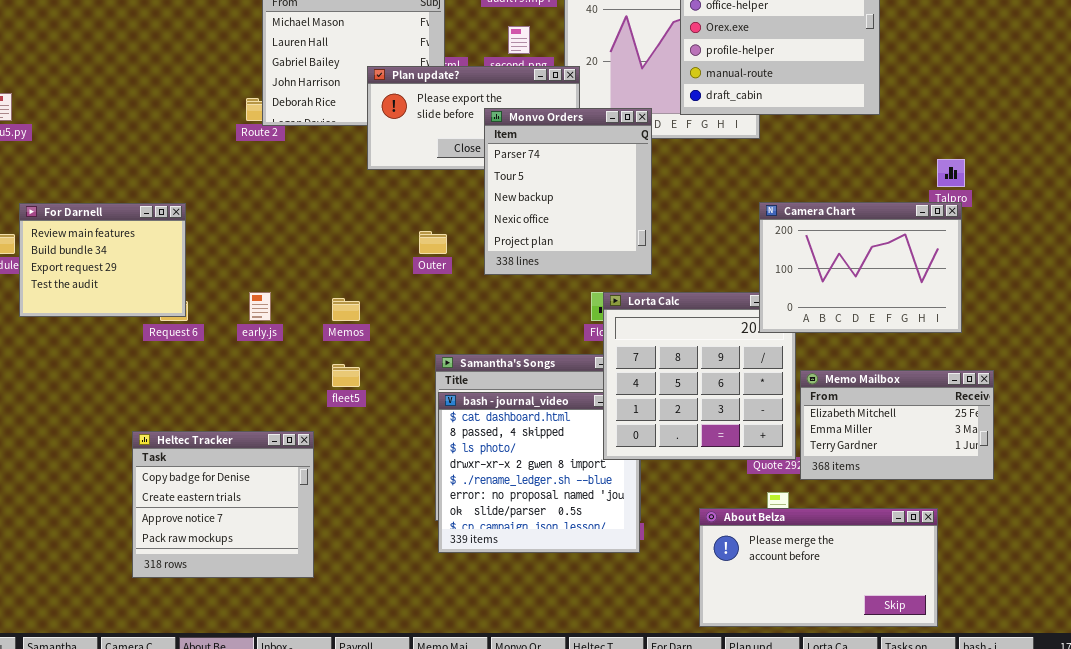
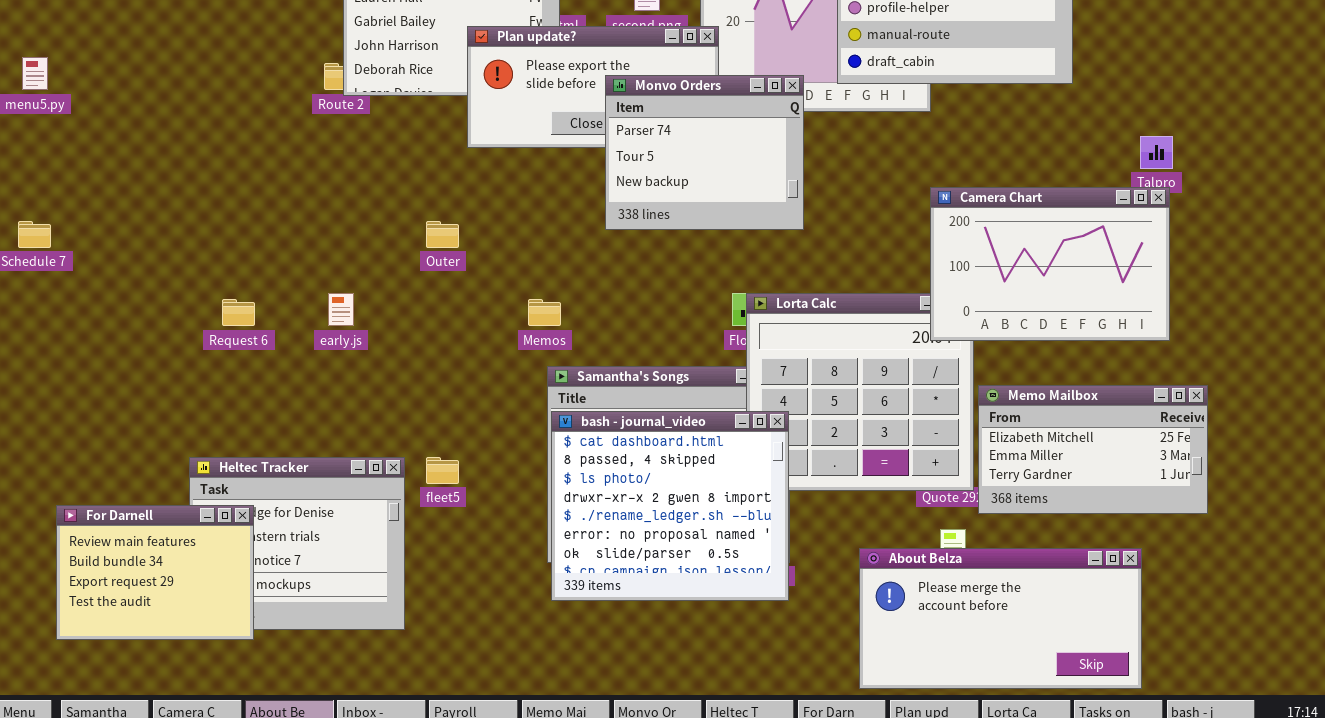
Monvo Orders: [484,108,652,275] -> [605,75,804,230], resized
For Darnell: [19,203,186,317] -> [56,505,254,640], moved
Outer: [419,231,447,254] -> [426,221,459,248], moved
Memos: [332,298,360,321] -> [528,299,561,326], moved
fleet5: [332,364,360,387] -> [426,457,459,484], moved
bash - journal_video: [438,392,640,553] -> [551,411,789,601], raised

